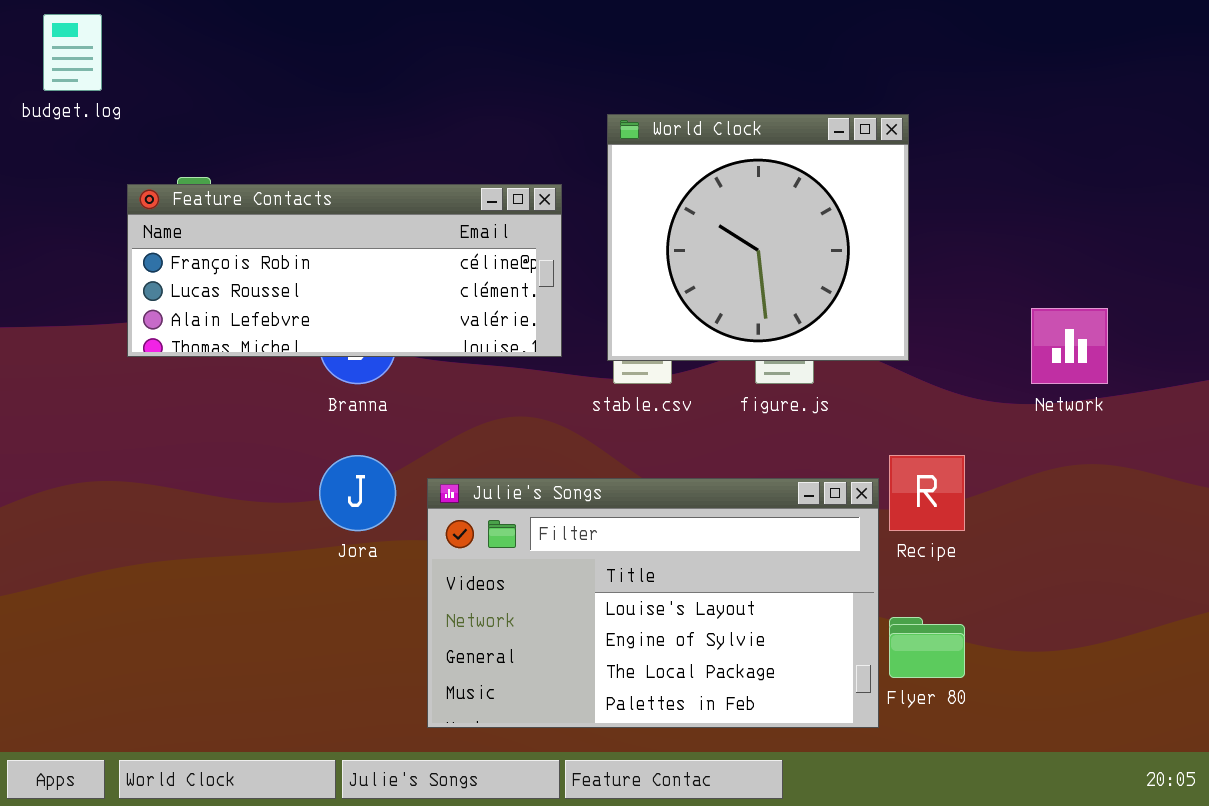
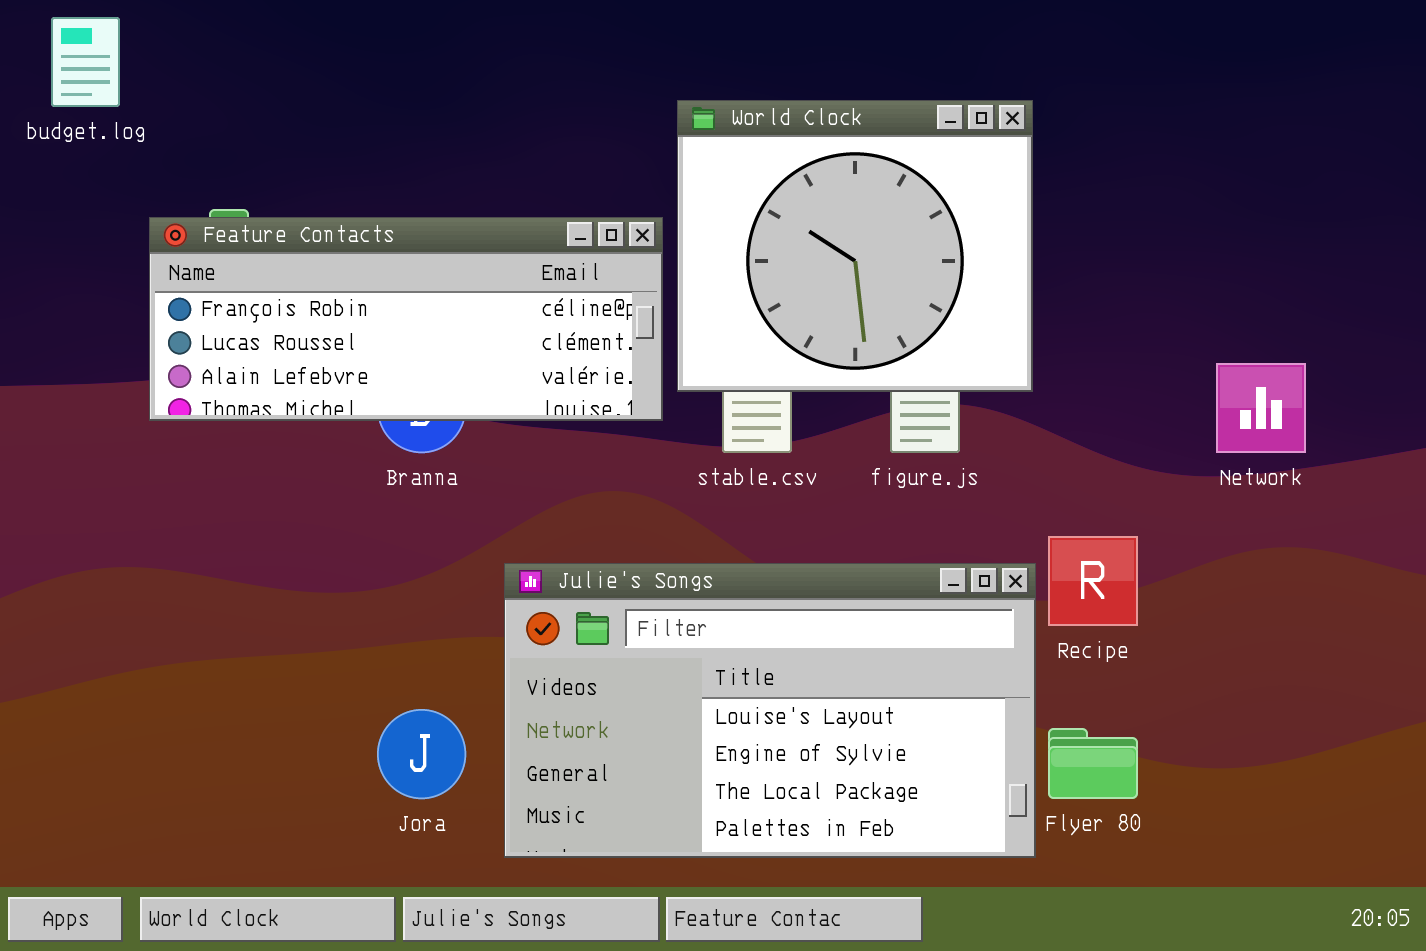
World Clock: [607,114,909,361] -> [677,100,1033,392], moved
Jora: [319,455,396,531] -> [377,709,466,799], moved

